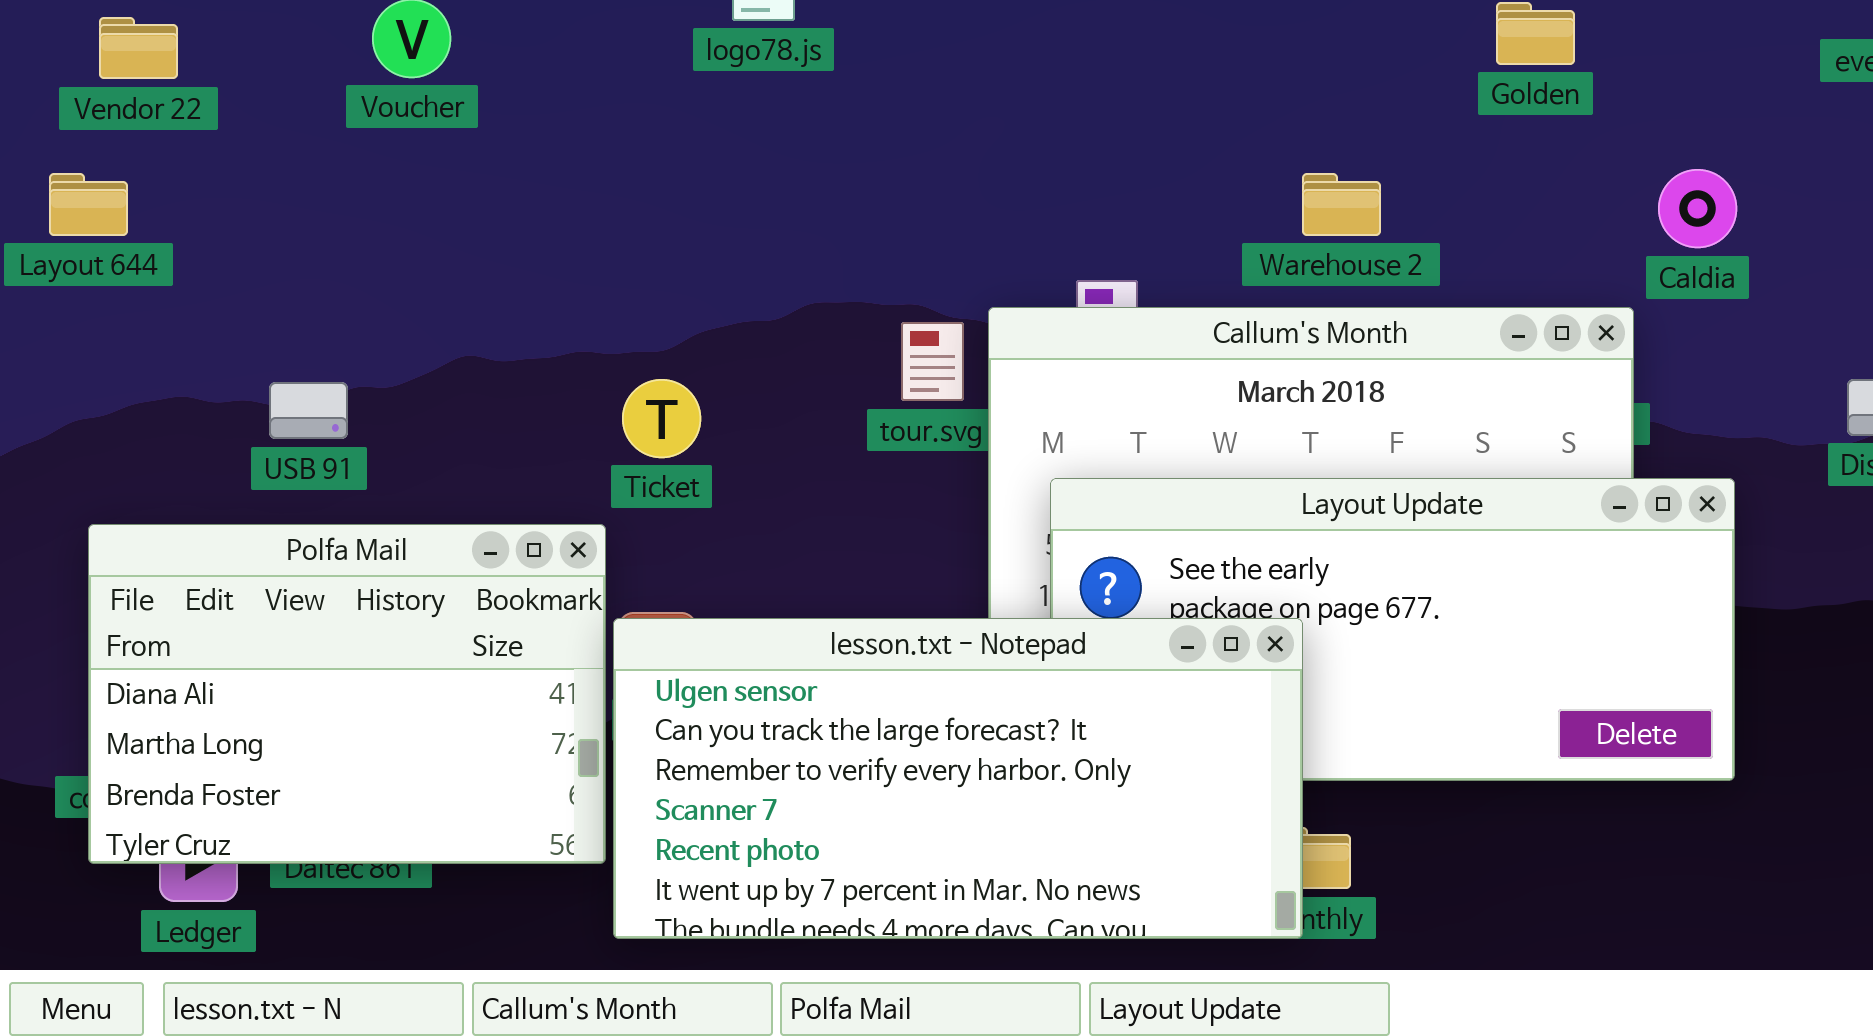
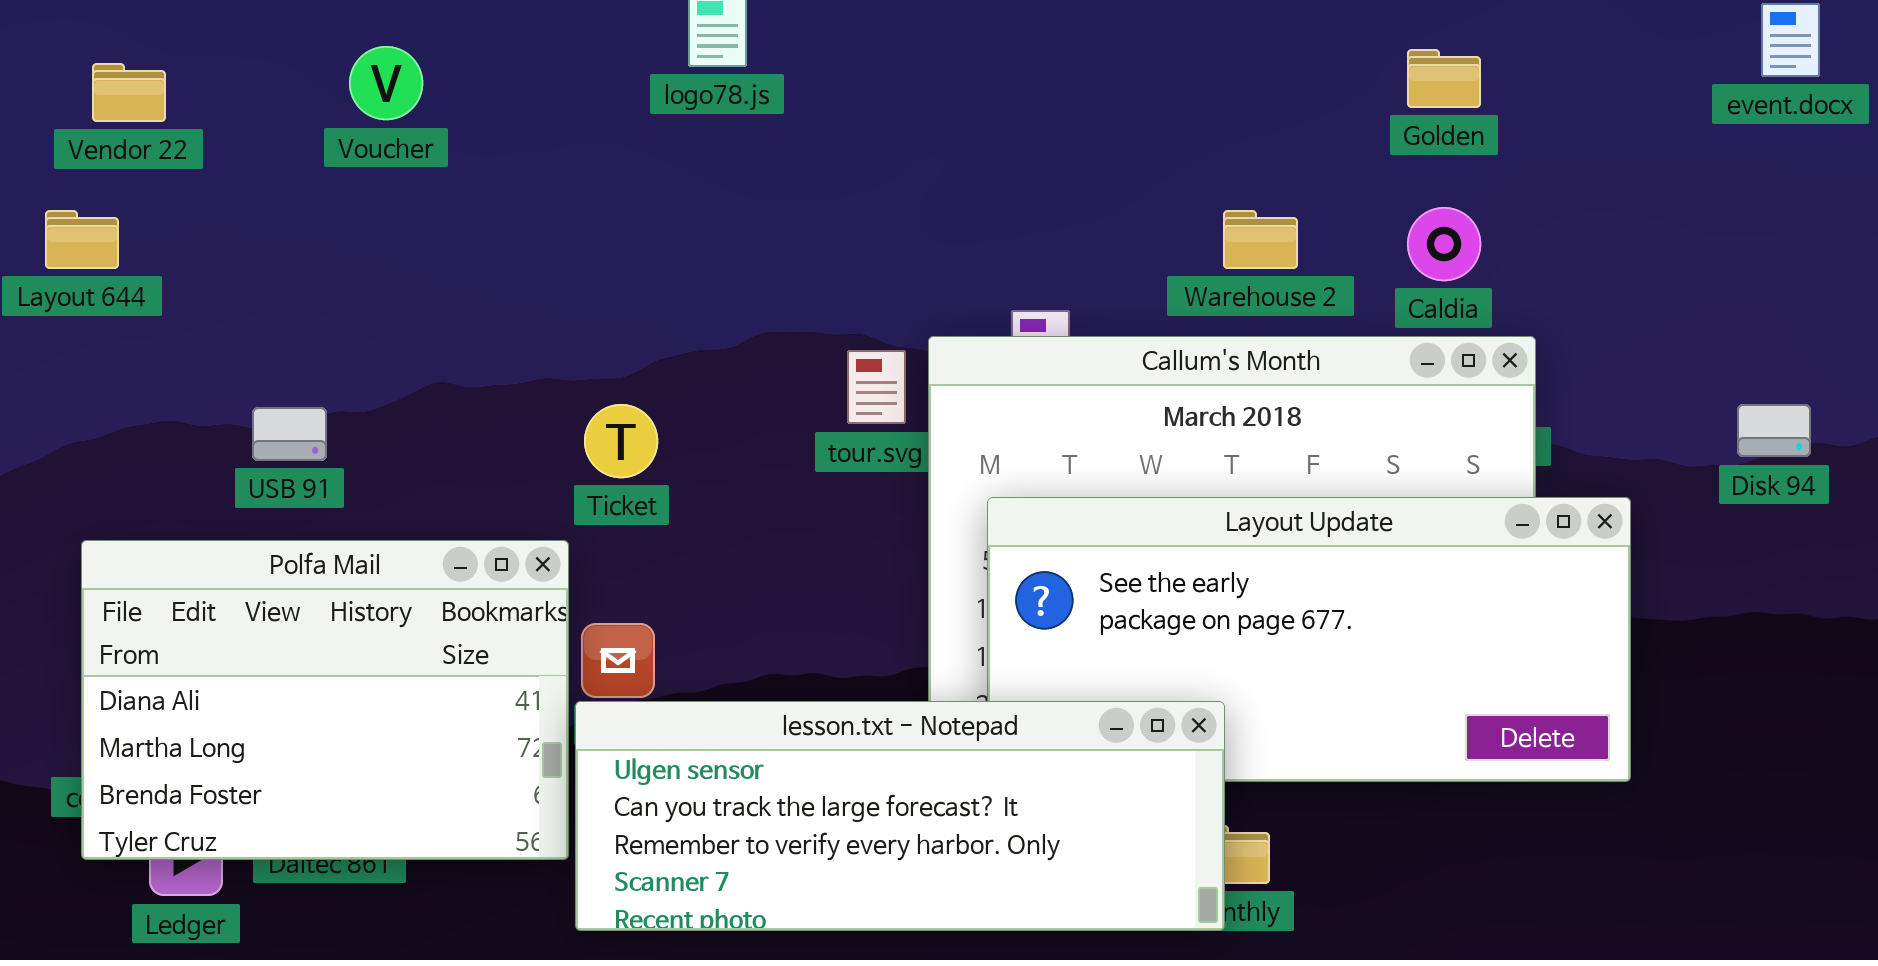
Caldia: [1658,169,1737,248] -> [1407,207,1481,281], moved
lesson.txt - Notepad: [613,618,1303,939] -> [575,701,1225,931], resized

